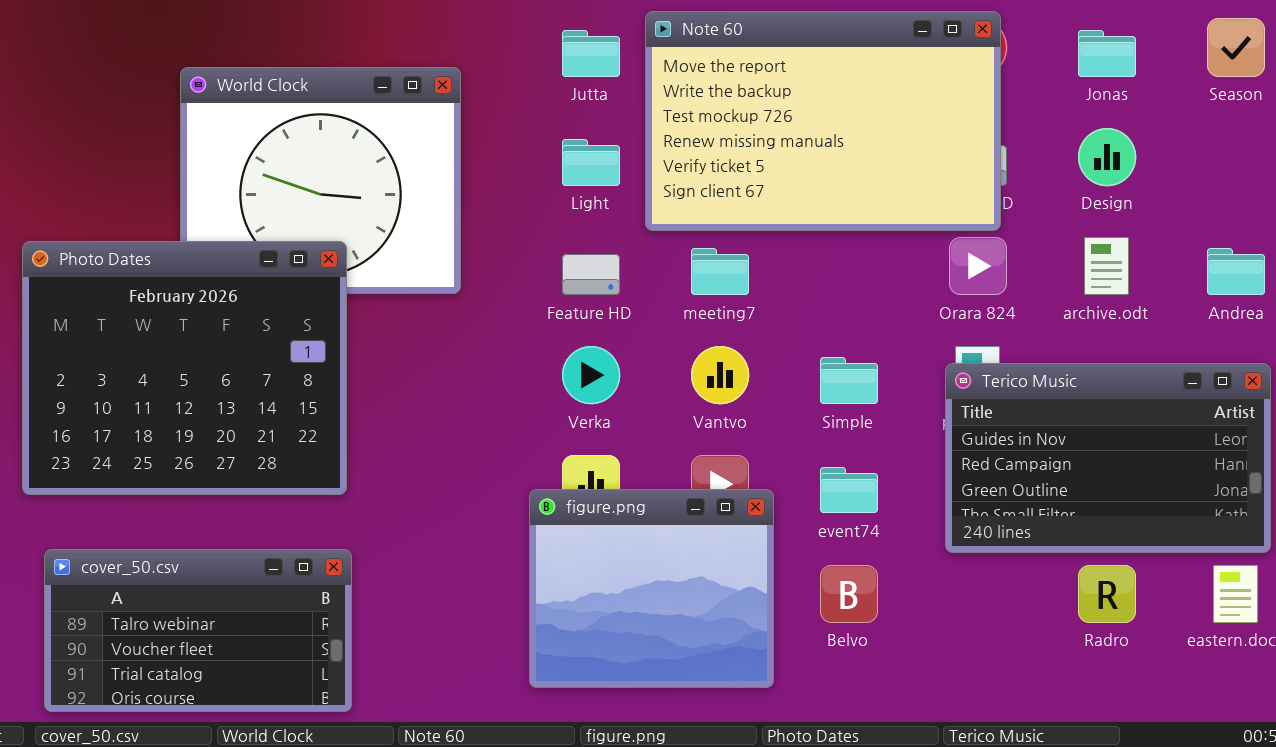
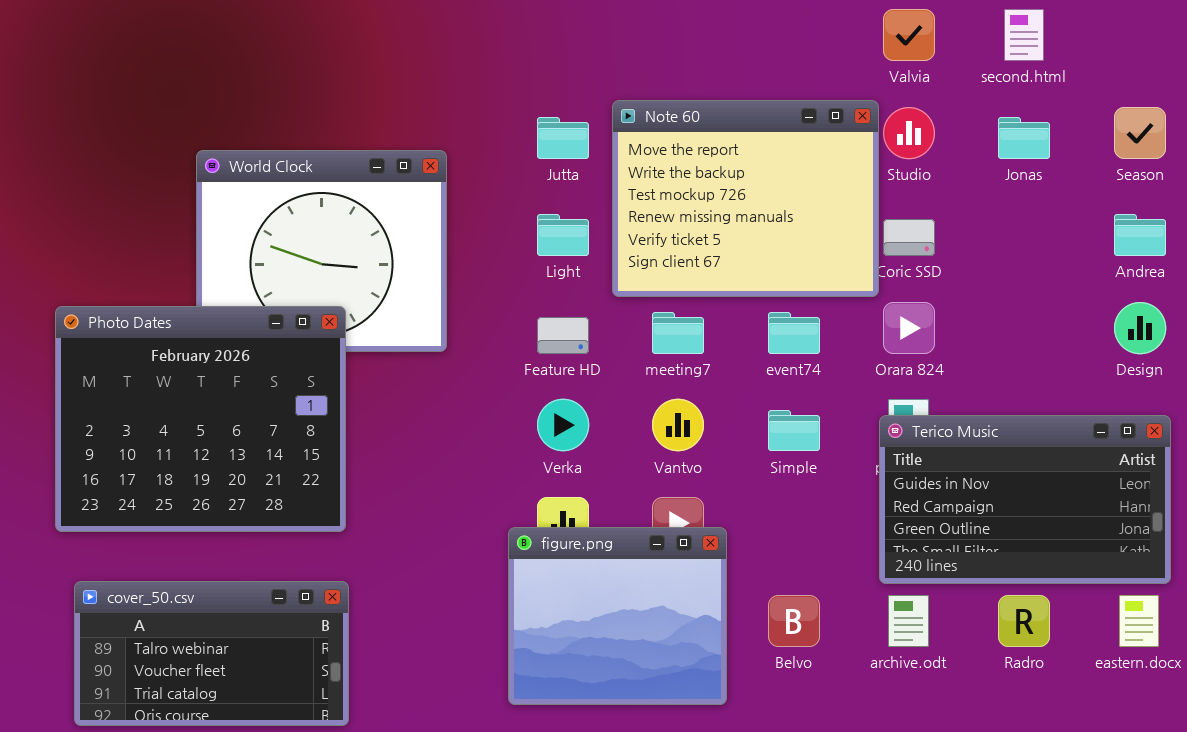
Note 60: [645,11,1001,231] -> [612,100,879,297], resized
Design: [1078,128,1136,186] -> [1114,302,1166,354], moved
archive.odt: [1084,237,1129,295] -> [888,595,929,647], moved
Andrea: [1207,248,1265,295] -> [1114,214,1166,256], moved
event74: [820,467,878,513] -> [768,312,820,354], moved

